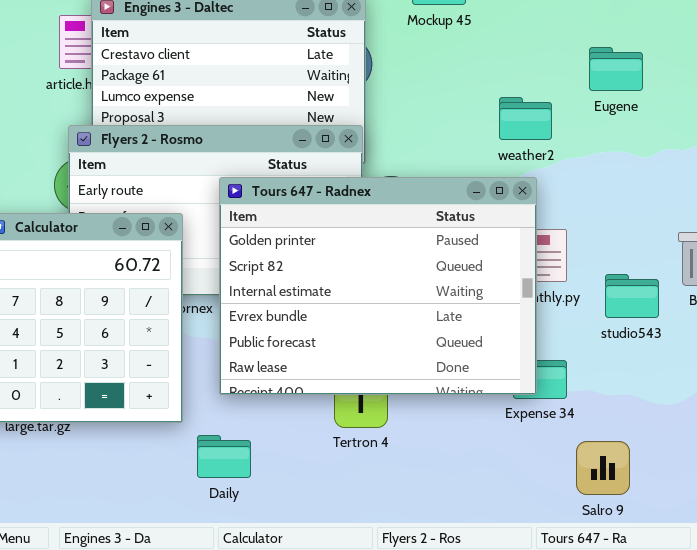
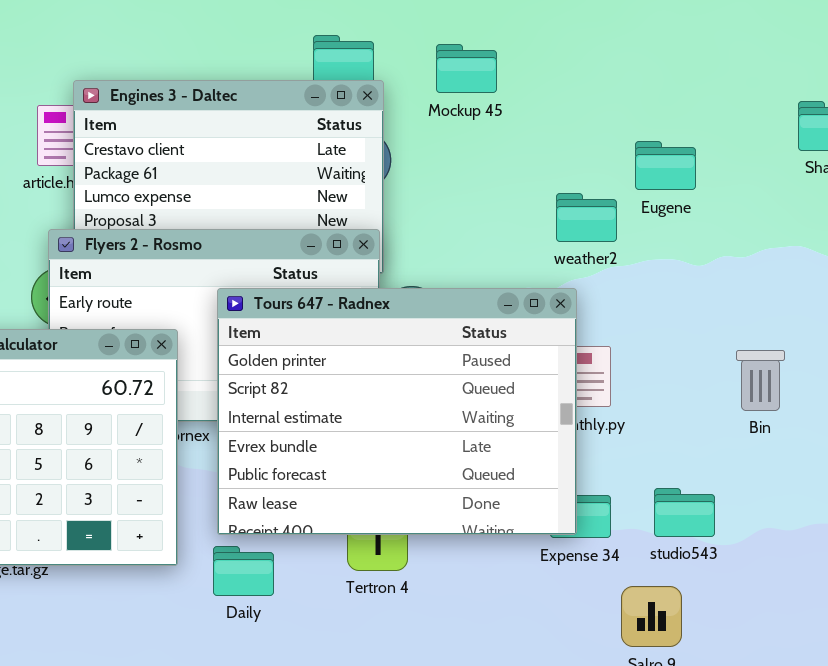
weather2: [499,97,552,140] -> [556,193,617,242], moved
studio543: [605,274,659,318] -> [654,488,715,537], moved
Daily: [197,435,251,478] -> [213,546,274,596], moved

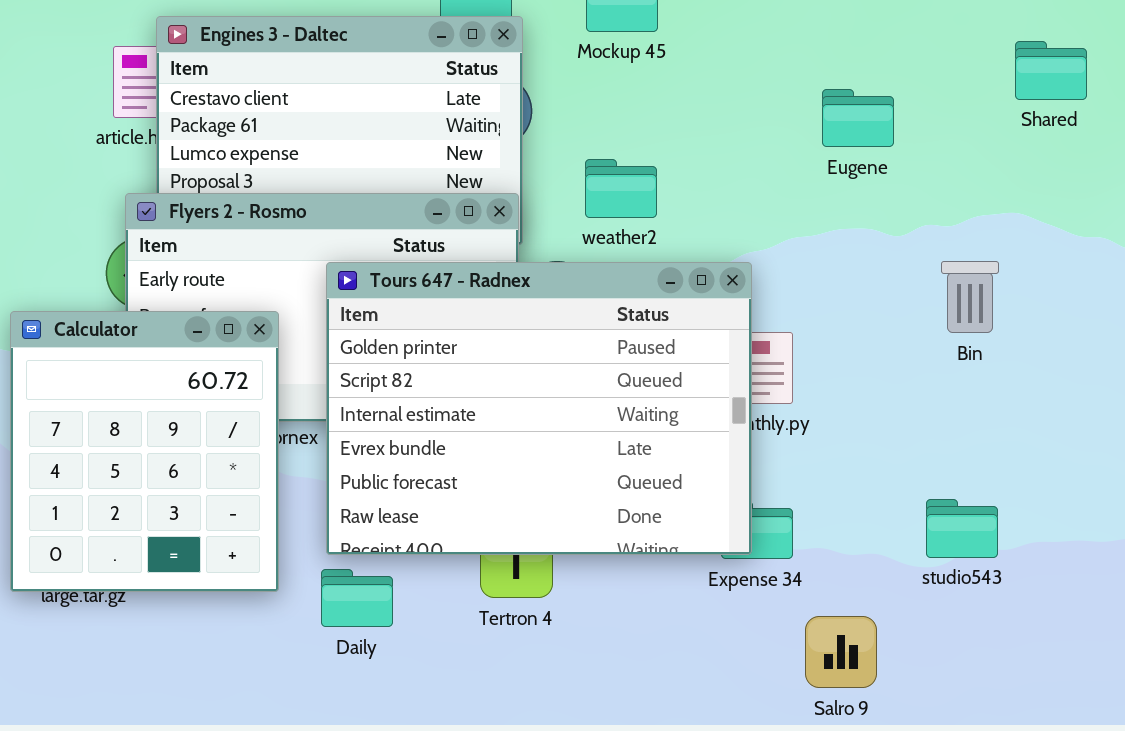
weather2: [556,193,617,242] -> [585,159,657,218], moved
Bin: [736,350,785,411] -> [941,261,999,333], moved
studio543: [654,488,715,537] -> [926,499,998,558], moved

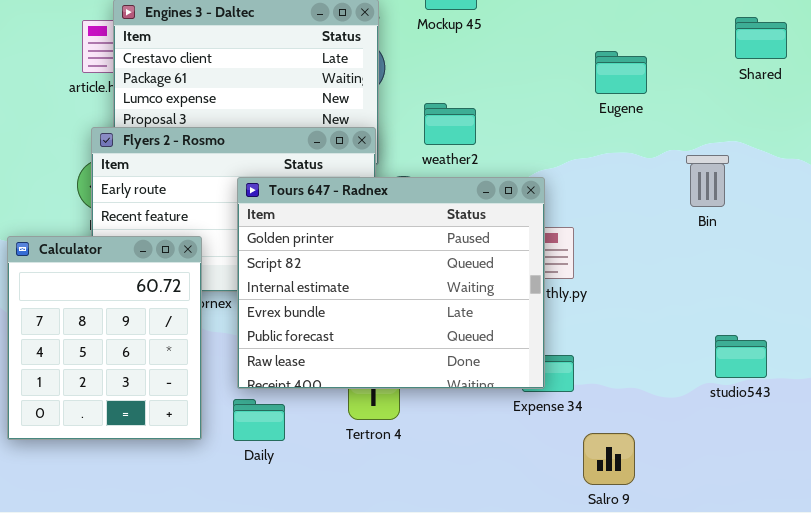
Bin: [941,261,999,333] -> [686,155,729,207], moved
Calculator: [10,311,279,592] -> [7,236,202,440], moved
studio543: [926,499,998,558] -> [715,335,767,378], moved

